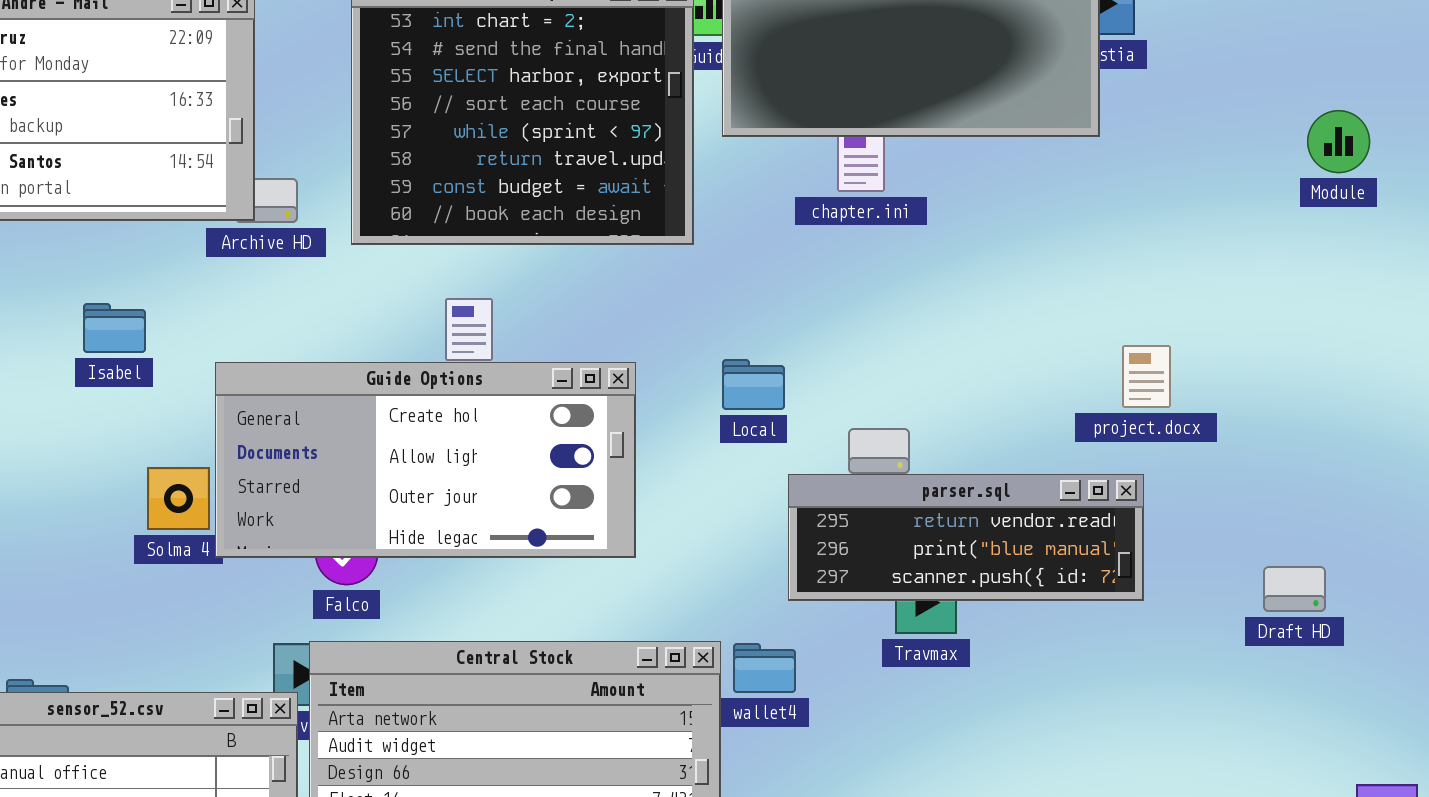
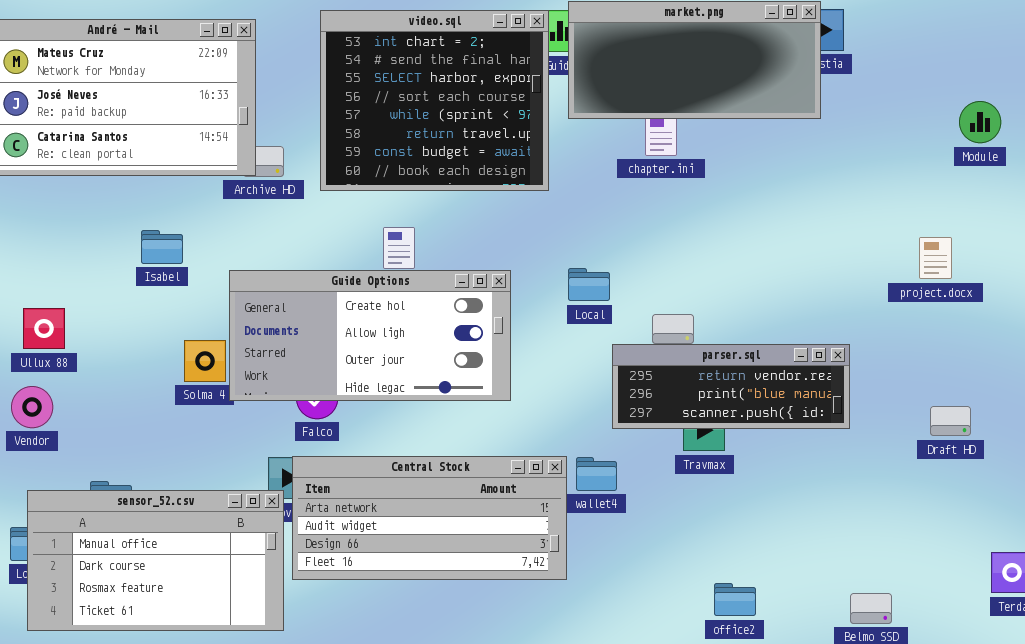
project.docx: [1122,345,1171,408] -> [919,237,952,279], moved

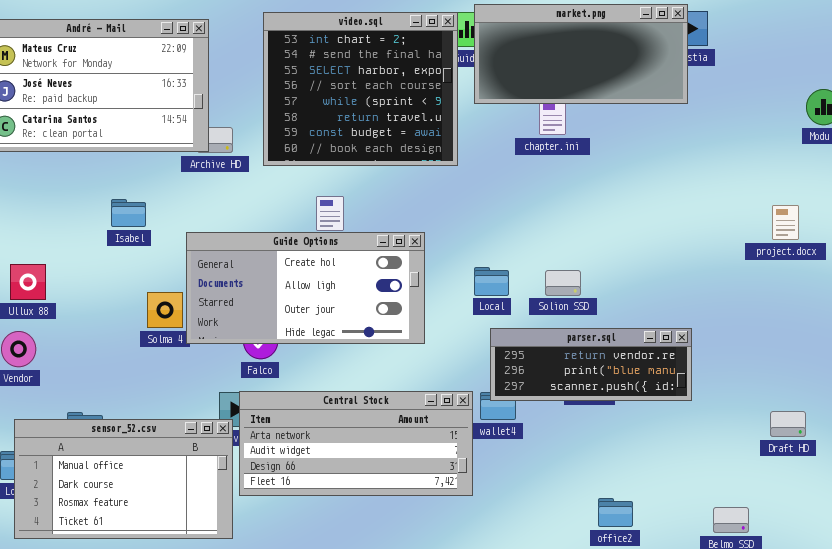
Local: [568,268,610,301] -> [474,267,509,296], moved
parser.sql: [612,344,850,429] -> [490,328,692,401], moved
Draft HD: [930,406,971,436] -> [770,411,806,437], moved

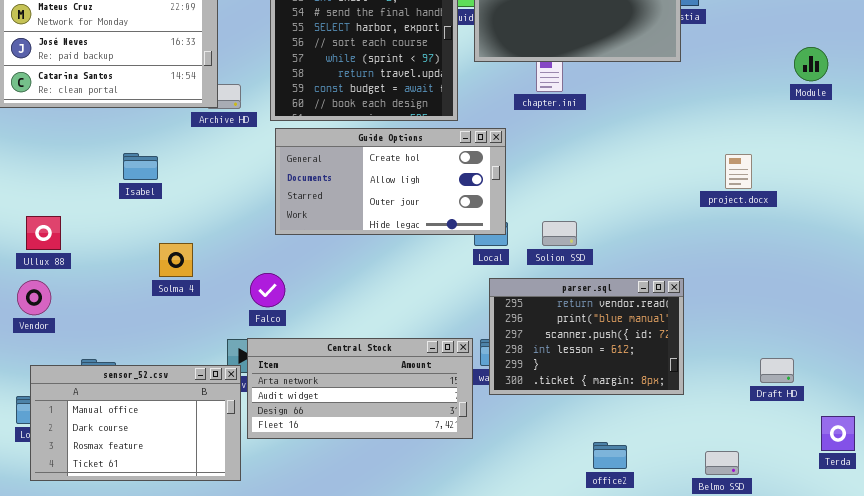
project.docx: [772,205,799,240] -> [725,154,752,189], moved
Guide Options: [186,232,425,344] -> [275,128,506,235], moved
parser.sql: [490,328,692,401] -> [489,278,684,395], resized

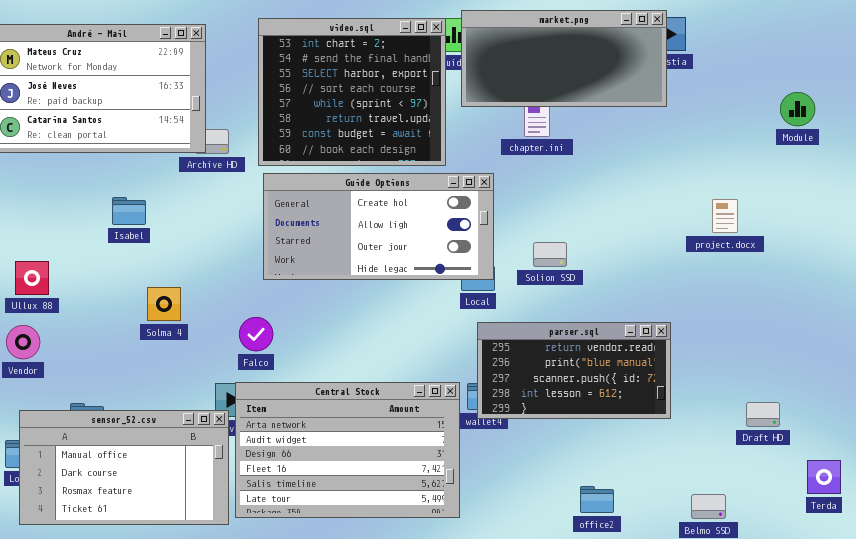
Solion SSD: [542,221,577,246] -> [533,242,567,267], moved
parser.sql: [489,278,684,395] -> [477,322,671,419], resized
Central Stock: [247,338,473,439] -> [235,382,460,518], resized

